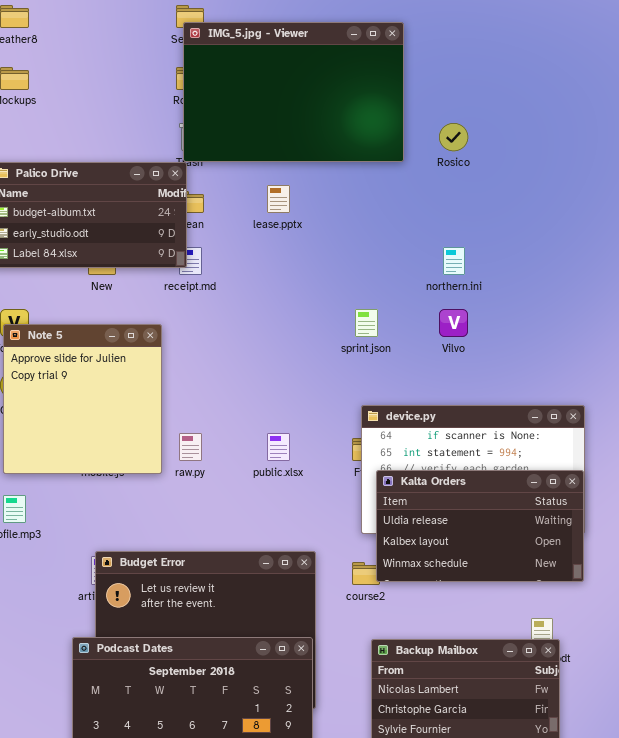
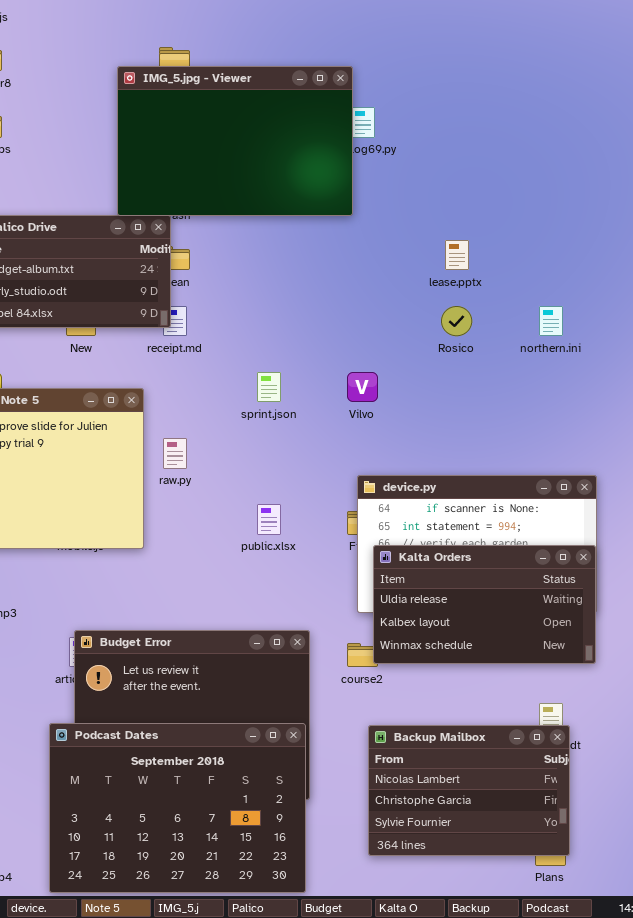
IMG_5.jpg - Viewer: [183,22,404,162] -> [117,66,353,216], moved
Rosico: [439,123,468,151] -> [441,306,472,336], moved
lease.pptx: [267,185,290,213] -> [445,240,469,270], moved
northern.ini: [443,247,465,275] -> [539,306,563,336], moved
sprint.json: [355,309,378,337] -> [257,372,281,402], moved
Vilvo: [439,309,468,337] -> [347,372,378,402], moved
raw.py: [179,433,202,461] -> [163,438,187,469], moved

